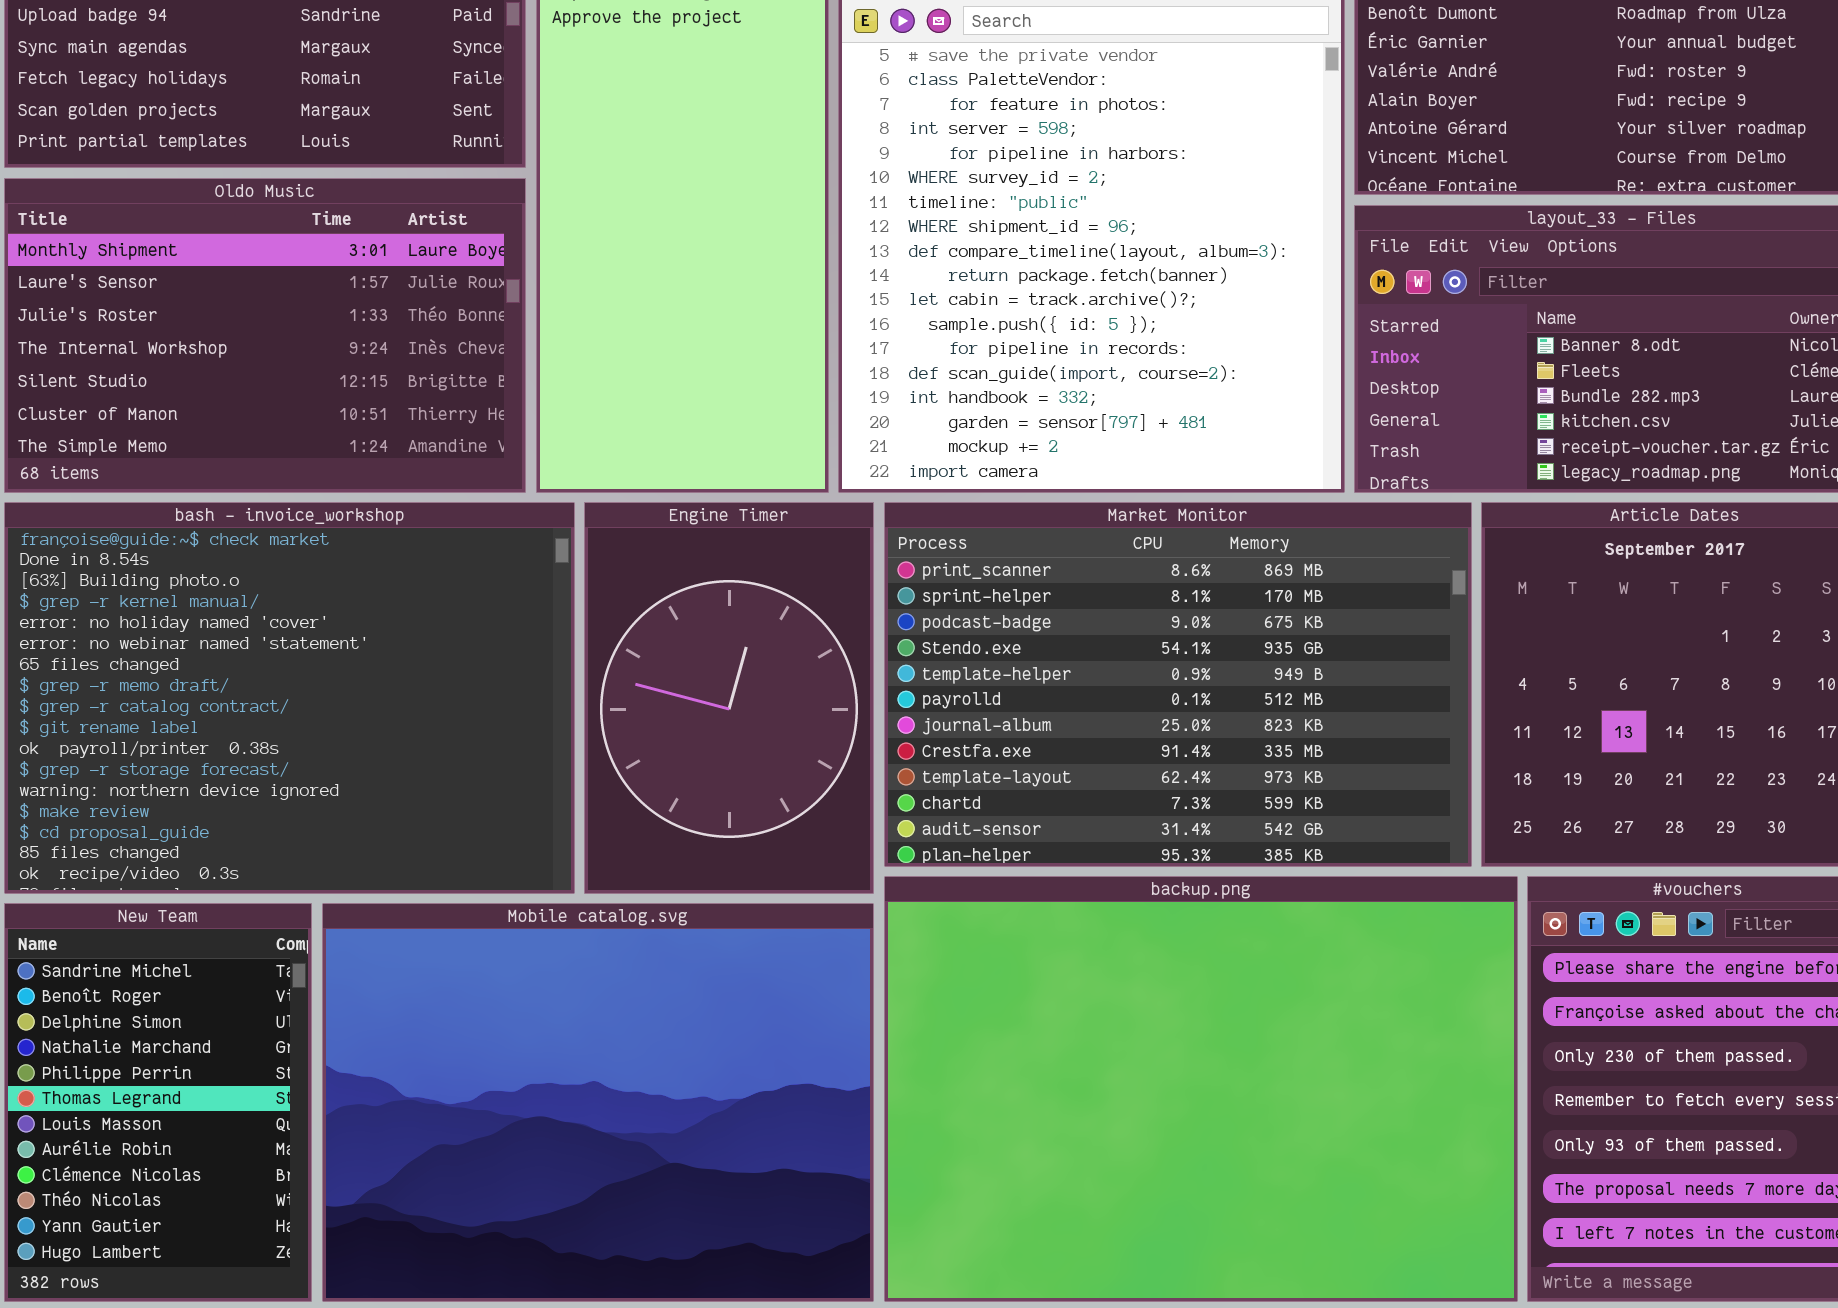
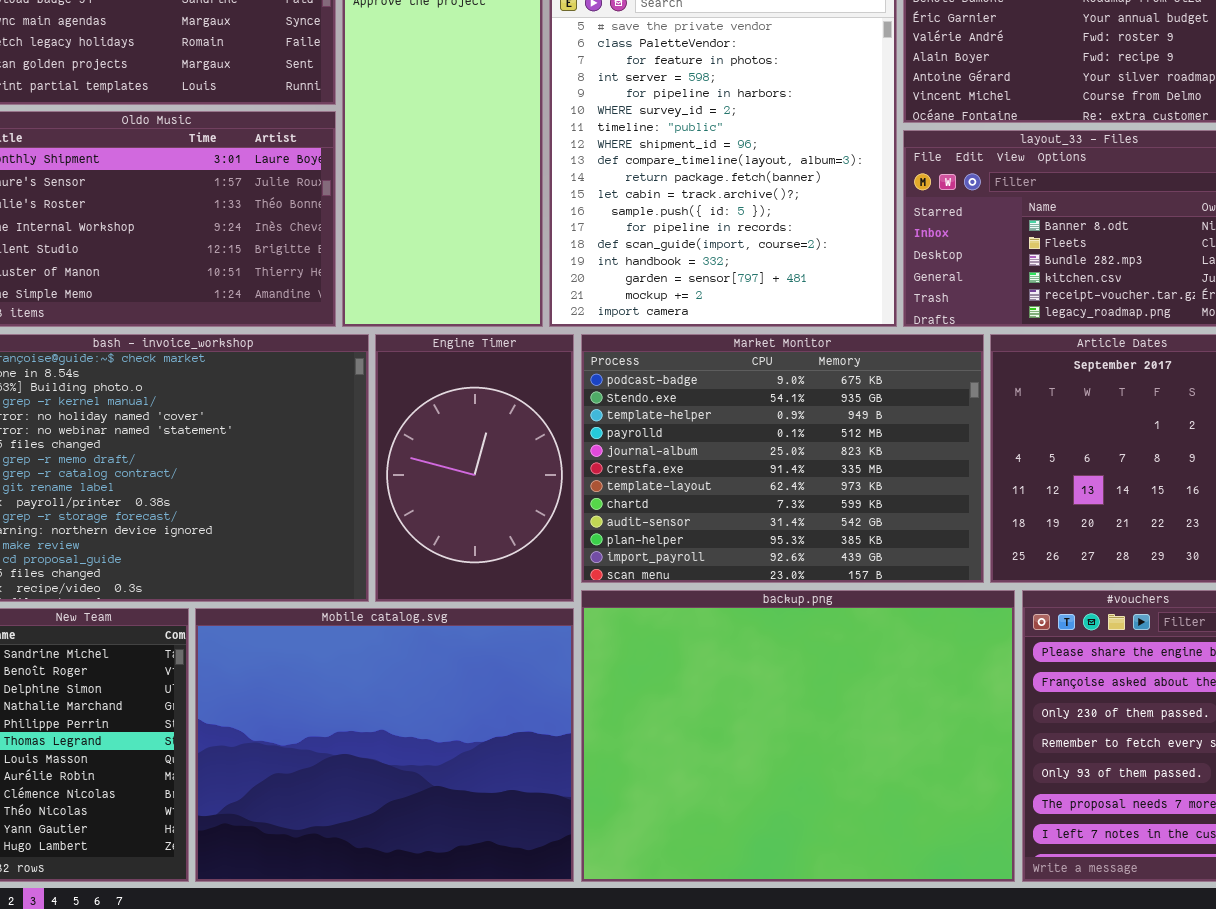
Market Monitor: [884,502,1472,867] -> [581,334,984,583], scrolled down 2 rows

